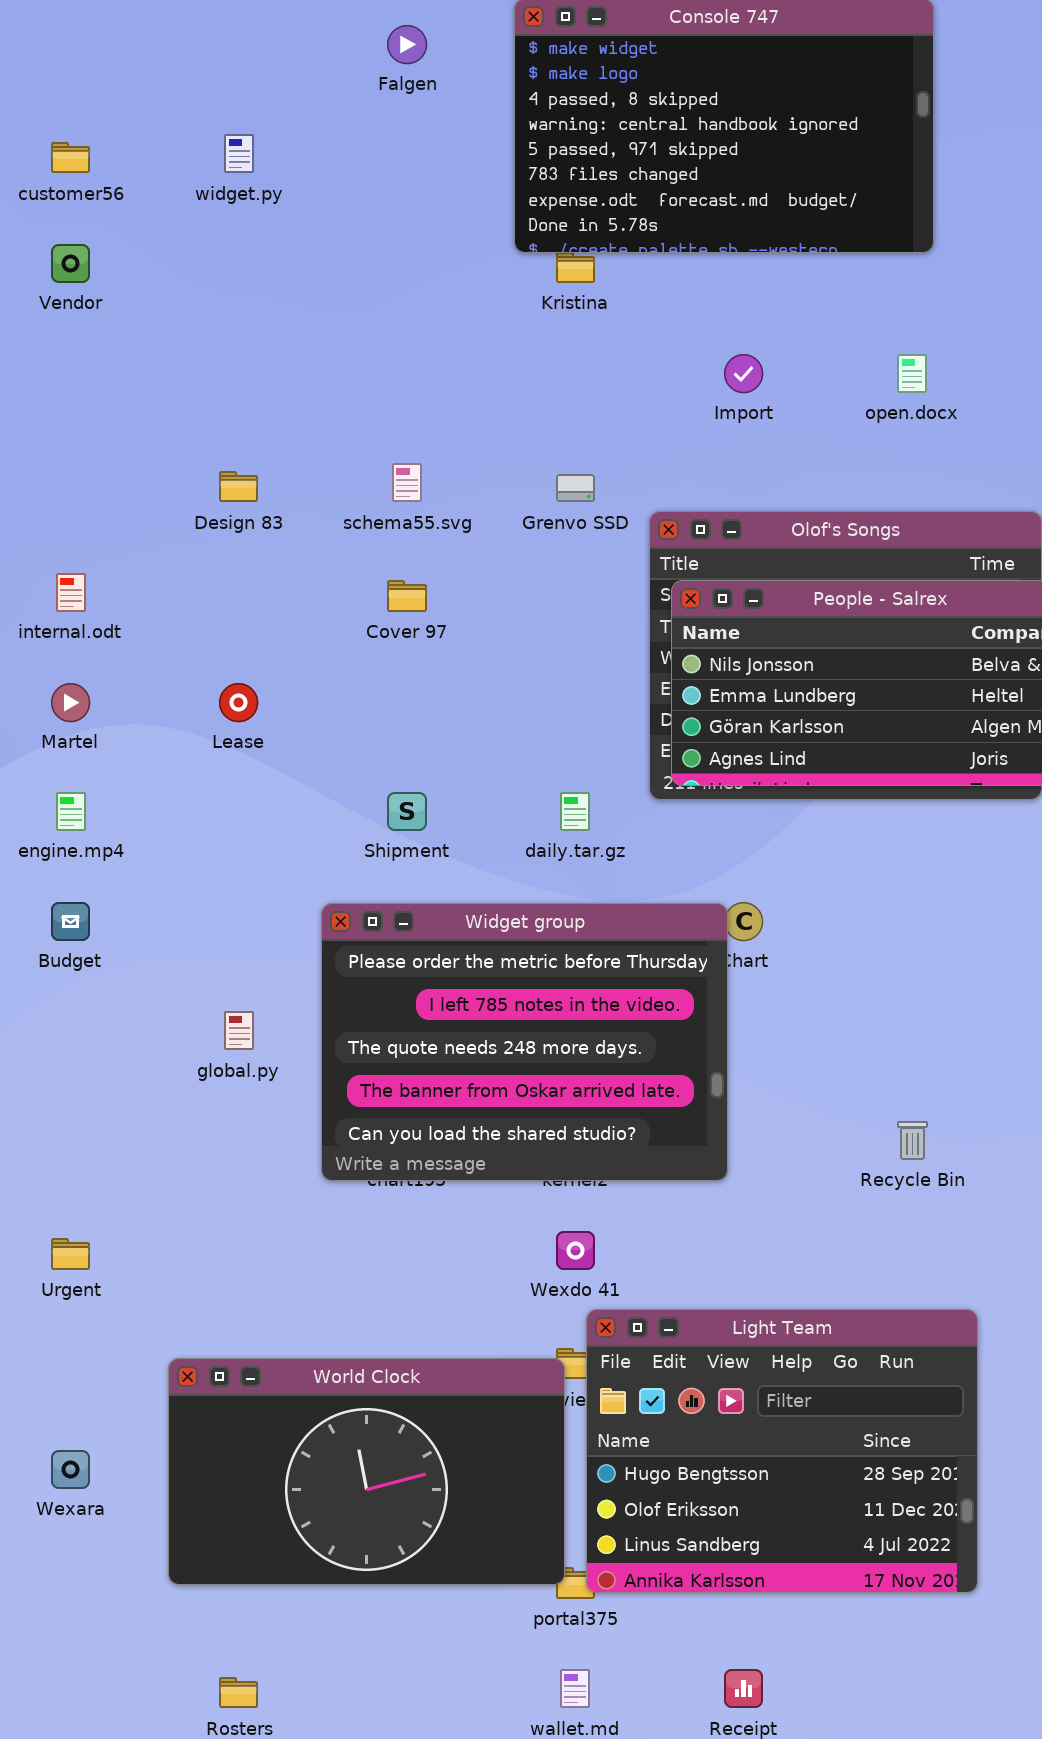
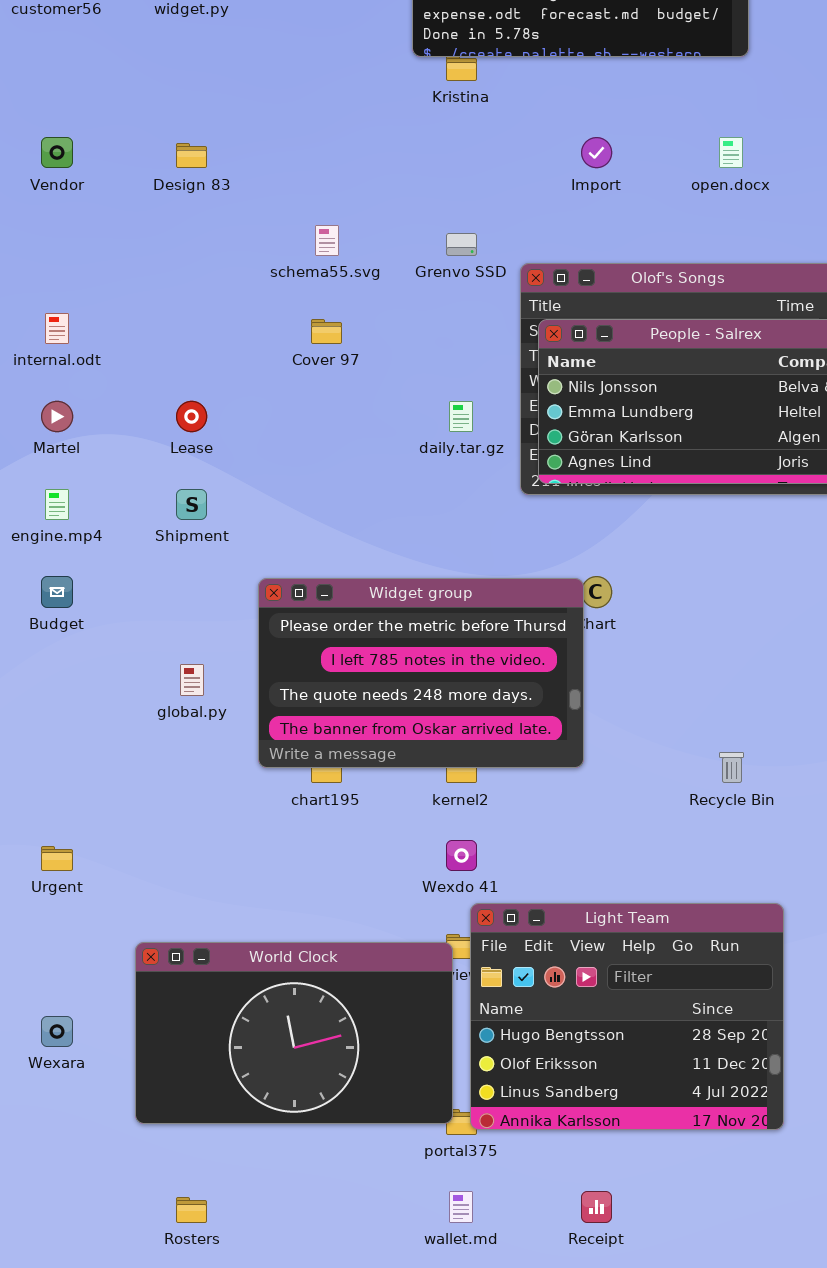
Vendor: [51,244,90,283] -> [41,137,73,168], moved
Design 83: [219,471,258,502] -> [176,143,207,168], moved
Shipment: [387,792,427,831] -> [176,489,207,520], moved
daily.tar.gz: [560,792,590,831] -> [449,401,473,432], moved
Widget group: [321,903,728,1181] -> [258,578,584,768], resized

